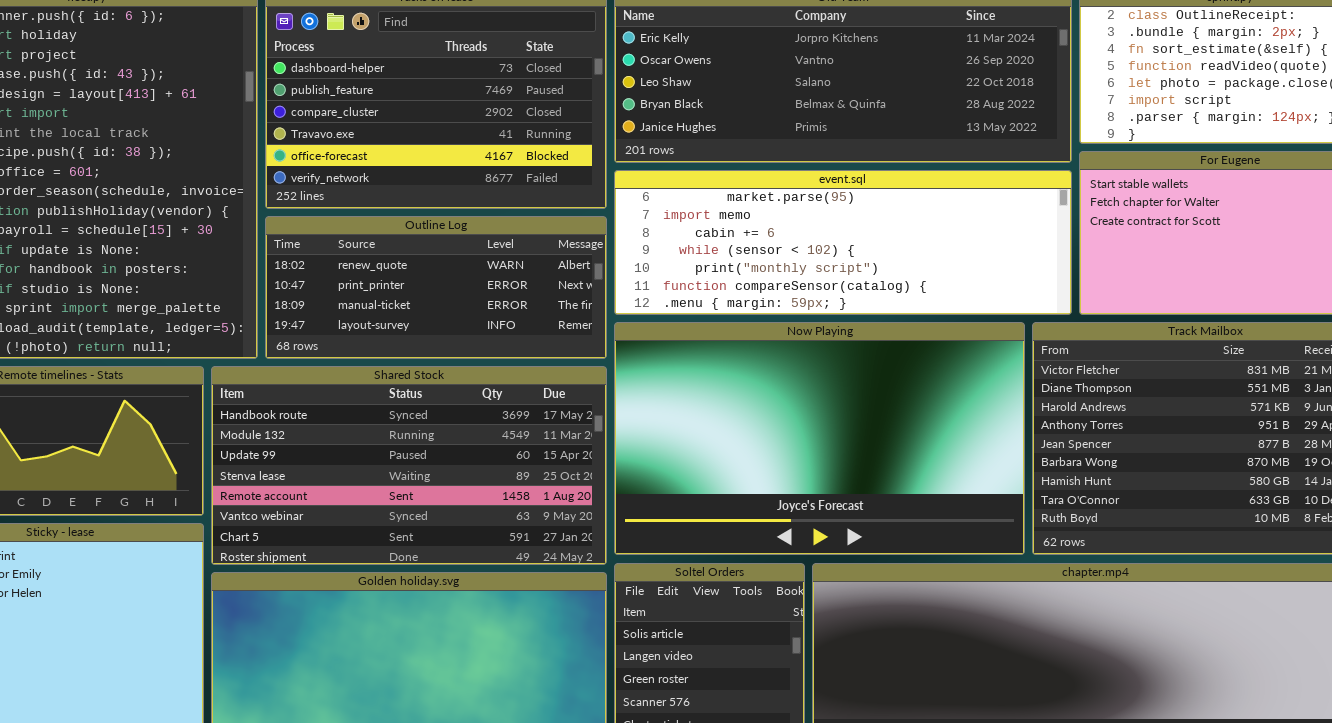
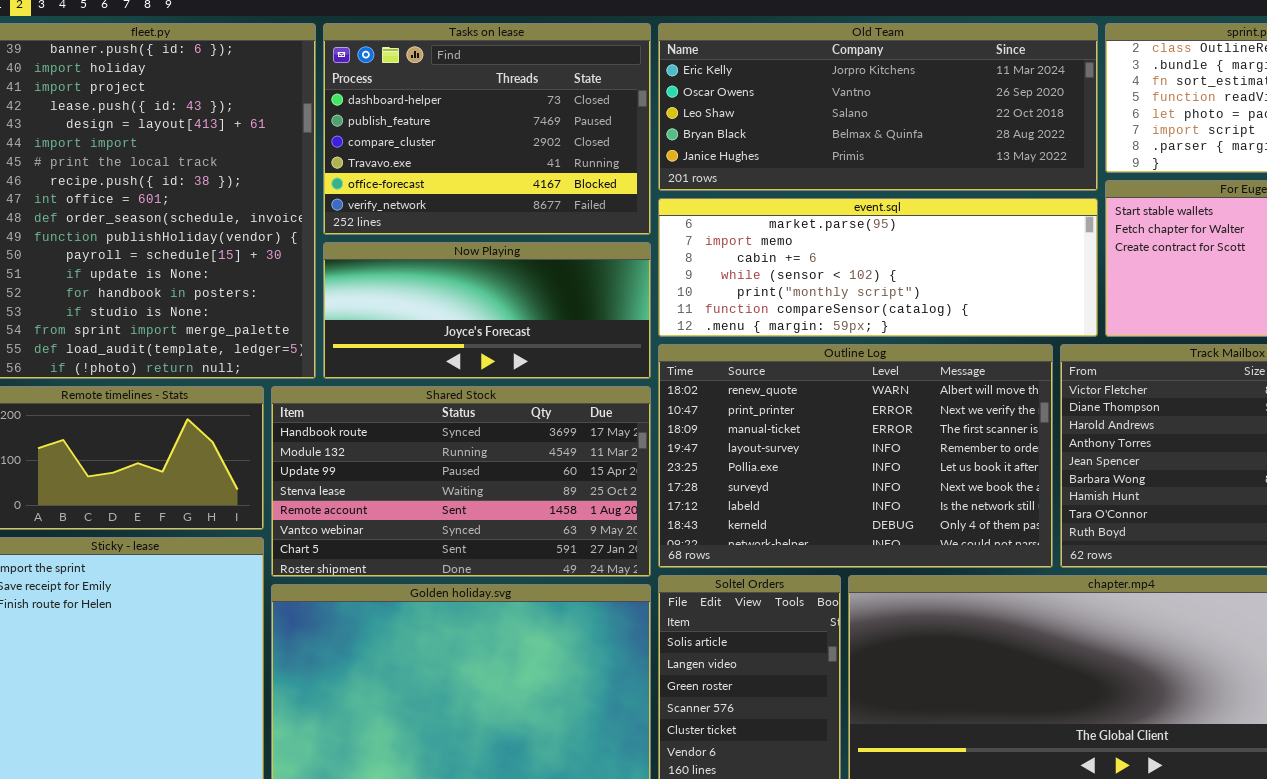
Outline Log: [265,216,607,359] -> [658,344,1053,568], moved, resized
Now Playing: [614,322,1025,555] -> [323,242,651,379], moved, resized

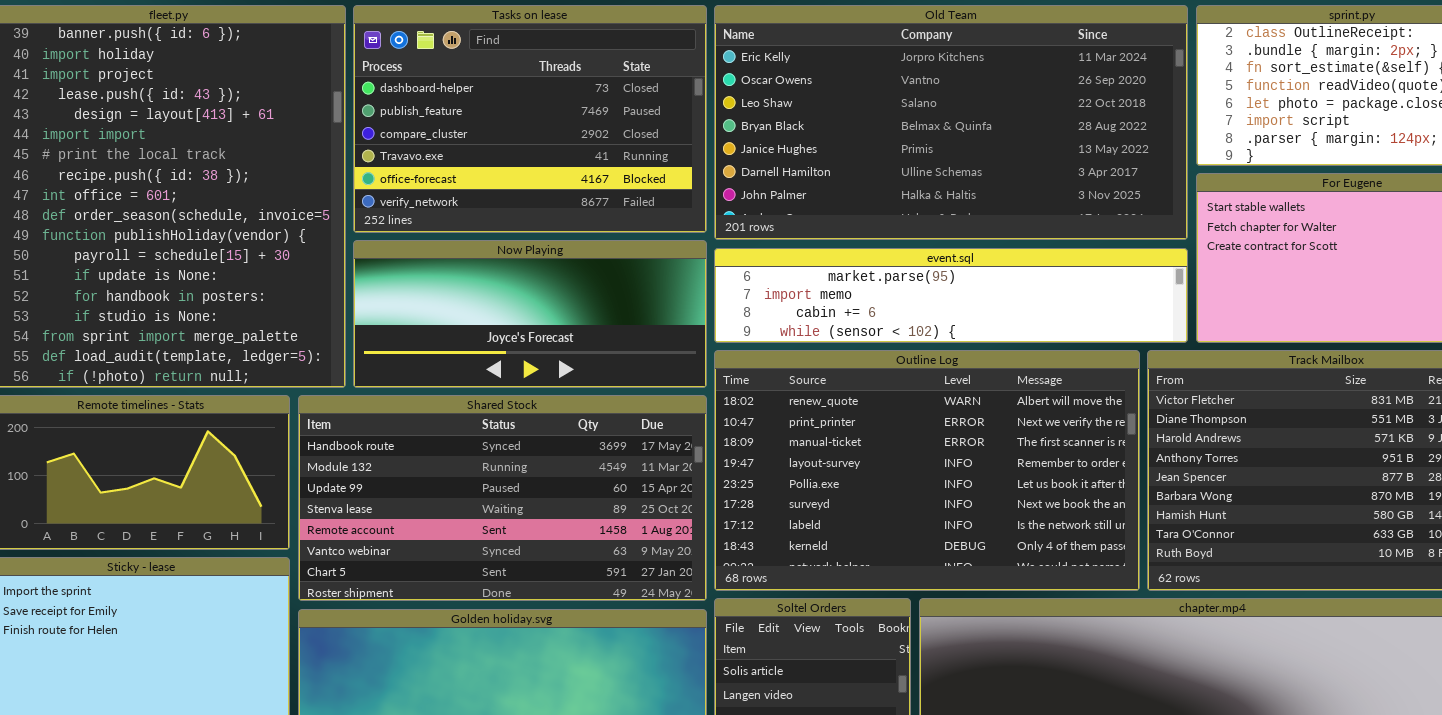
Old Team: [658,23,1098,191] -> [714,5,1188,240], resized
event.sql: [658,198,1098,337] -> [714,248,1188,343], resized

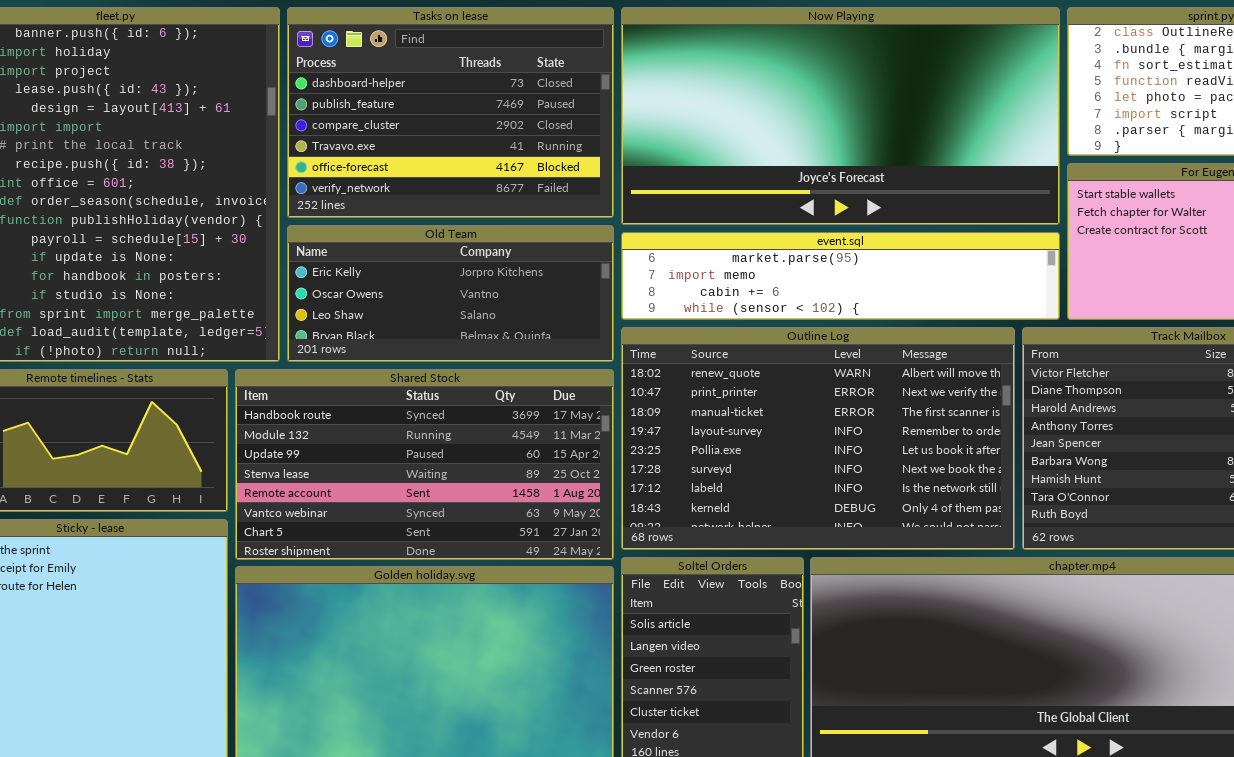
Old Team: [714,5,1188,240] -> [287,225,614,362], moved, resized
Now Playing: [353,240,707,388] -> [621,7,1060,225], moved, resized

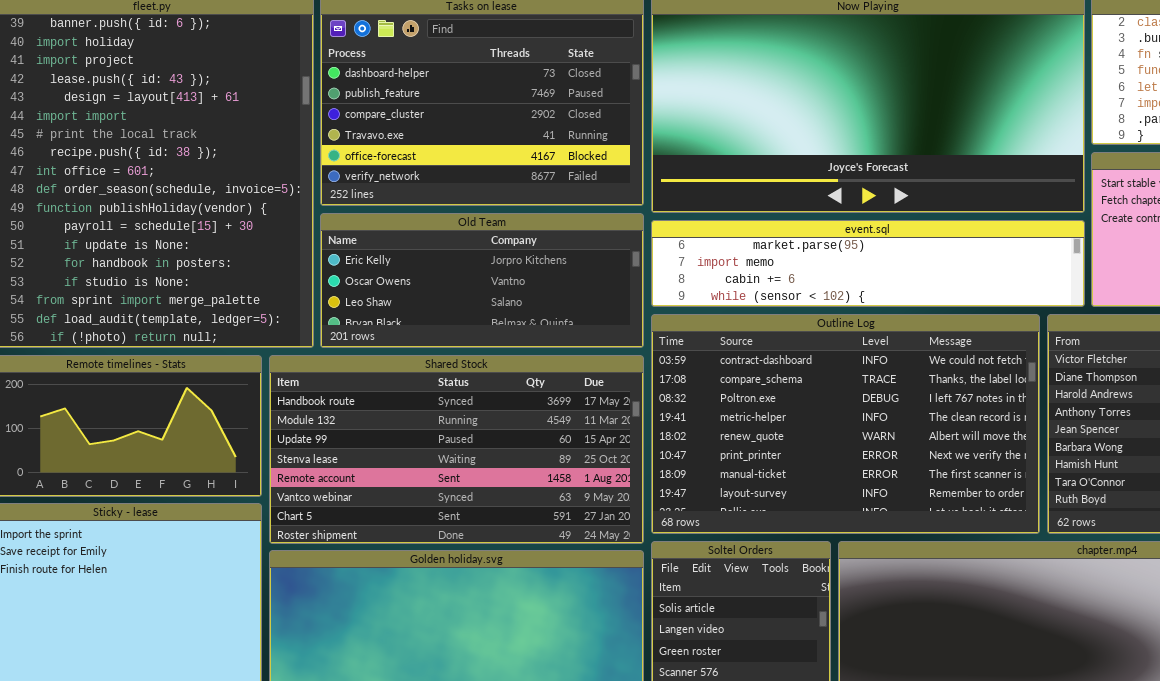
Outline Log: [621,327,1015,550] -> [651,314,1040,534], scrolled up 4 rows

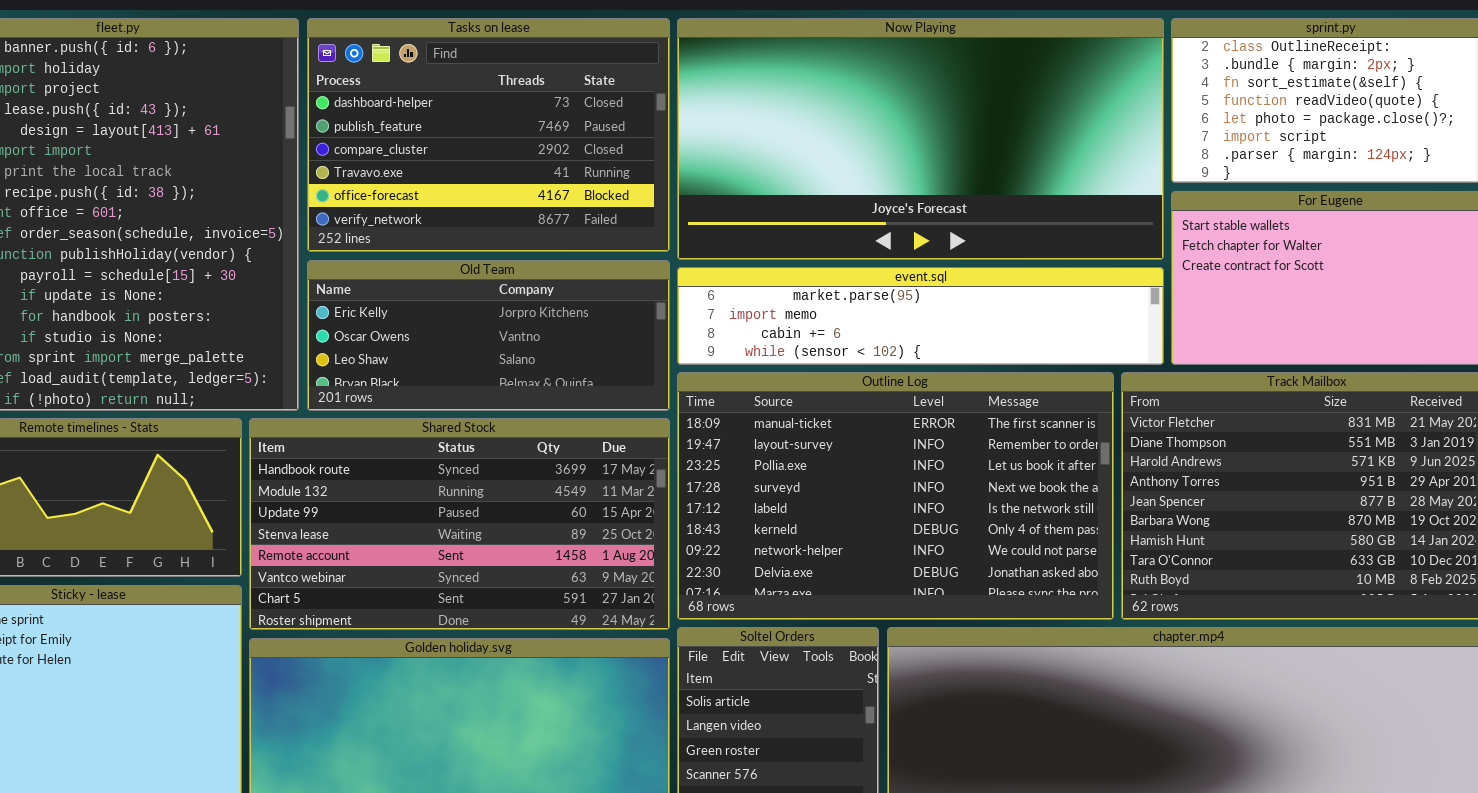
Outline Log: [651,314,1040,534] -> [677,372,1114,620], scrolled down 6 rows

